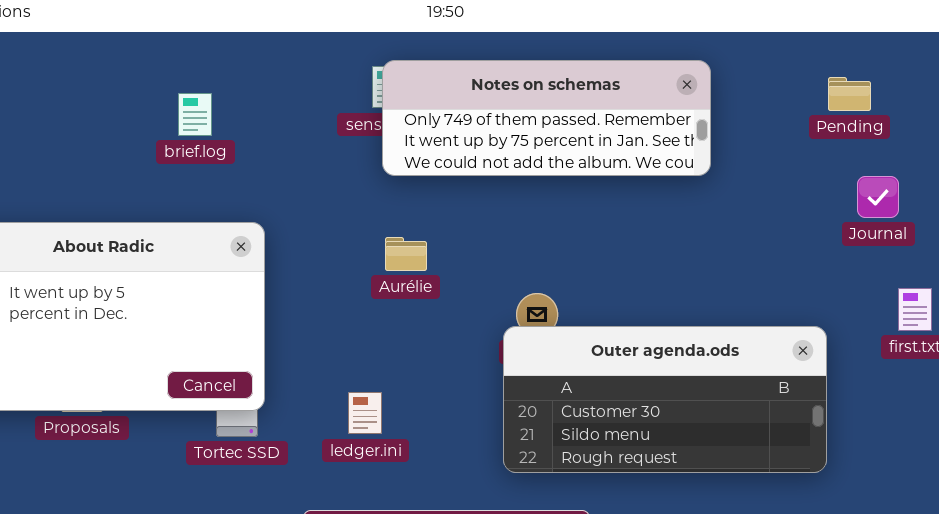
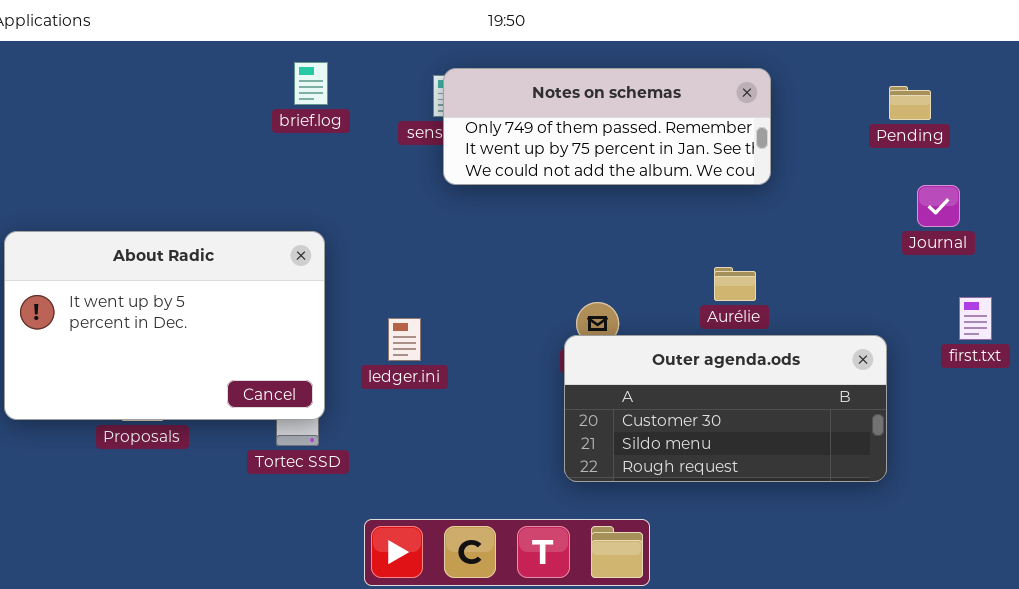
brief.log: [178,93,212,136] -> [294,62,328,105], moved
Aurélie: [385,237,427,271] -> [714,267,756,301], moved
ledger.ini: [348,392,382,434] -> [388,318,421,361], moved

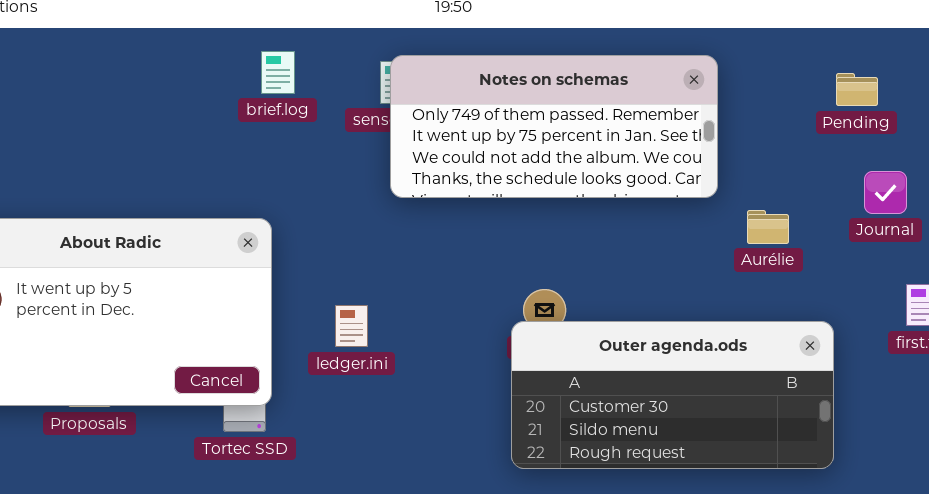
brief.log: [294,62,328,105] -> [261,51,295,94], moved
Notes on schemas: [443,68,771,185] -> [390,55,718,198], resized
Aurélie: [714,267,756,301] -> [747,210,789,244], moved

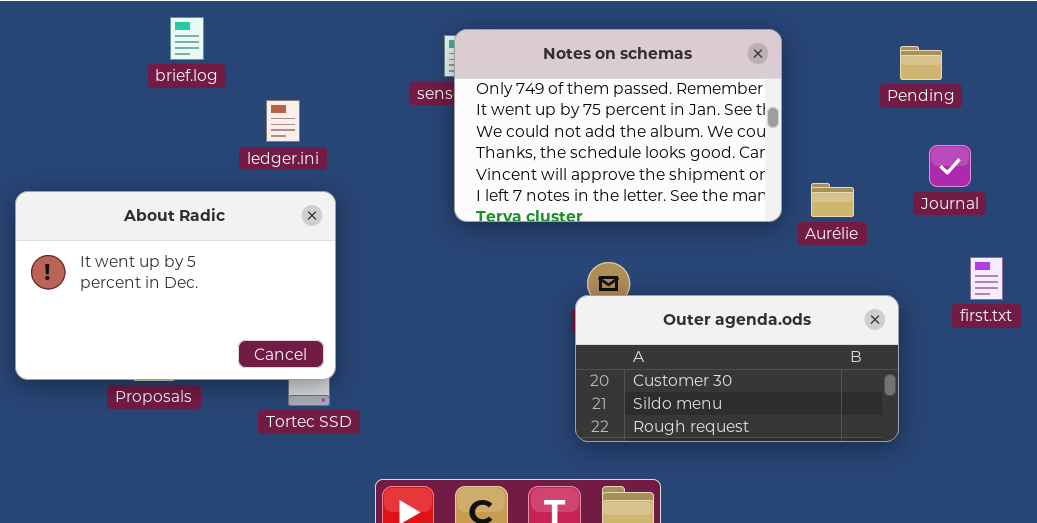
brief.log: [261,51,295,94] -> [170,17,204,60], moved
Notes on schemas: [390,55,718,198] -> [454,29,782,222], resized
ledger.ini: [335,305,368,347] -> [266,100,300,142], moved

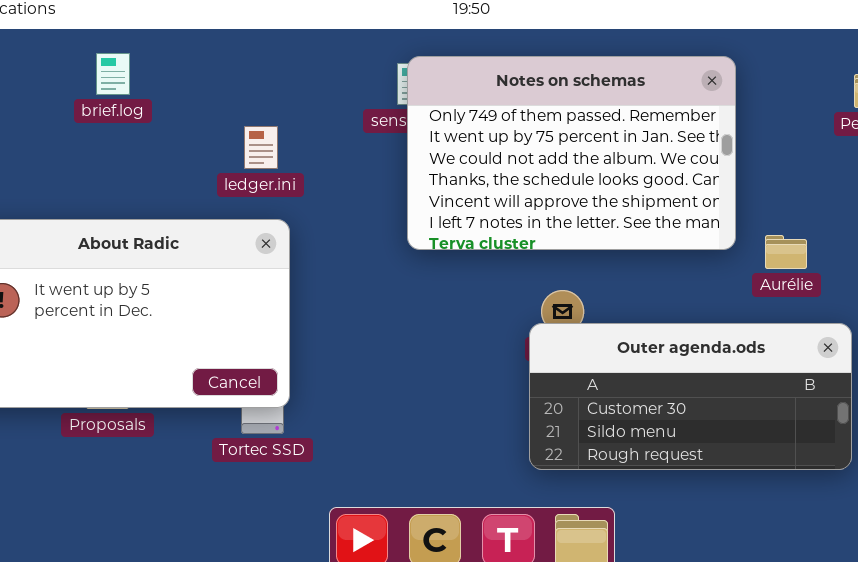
brief.log: [170,17,204,60] -> [96,53,130,95], moved
ledger.ini: [266,100,300,142] -> [244,126,278,169], moved
Aurélie: [811,183,854,217] -> [765,235,807,269], moved

